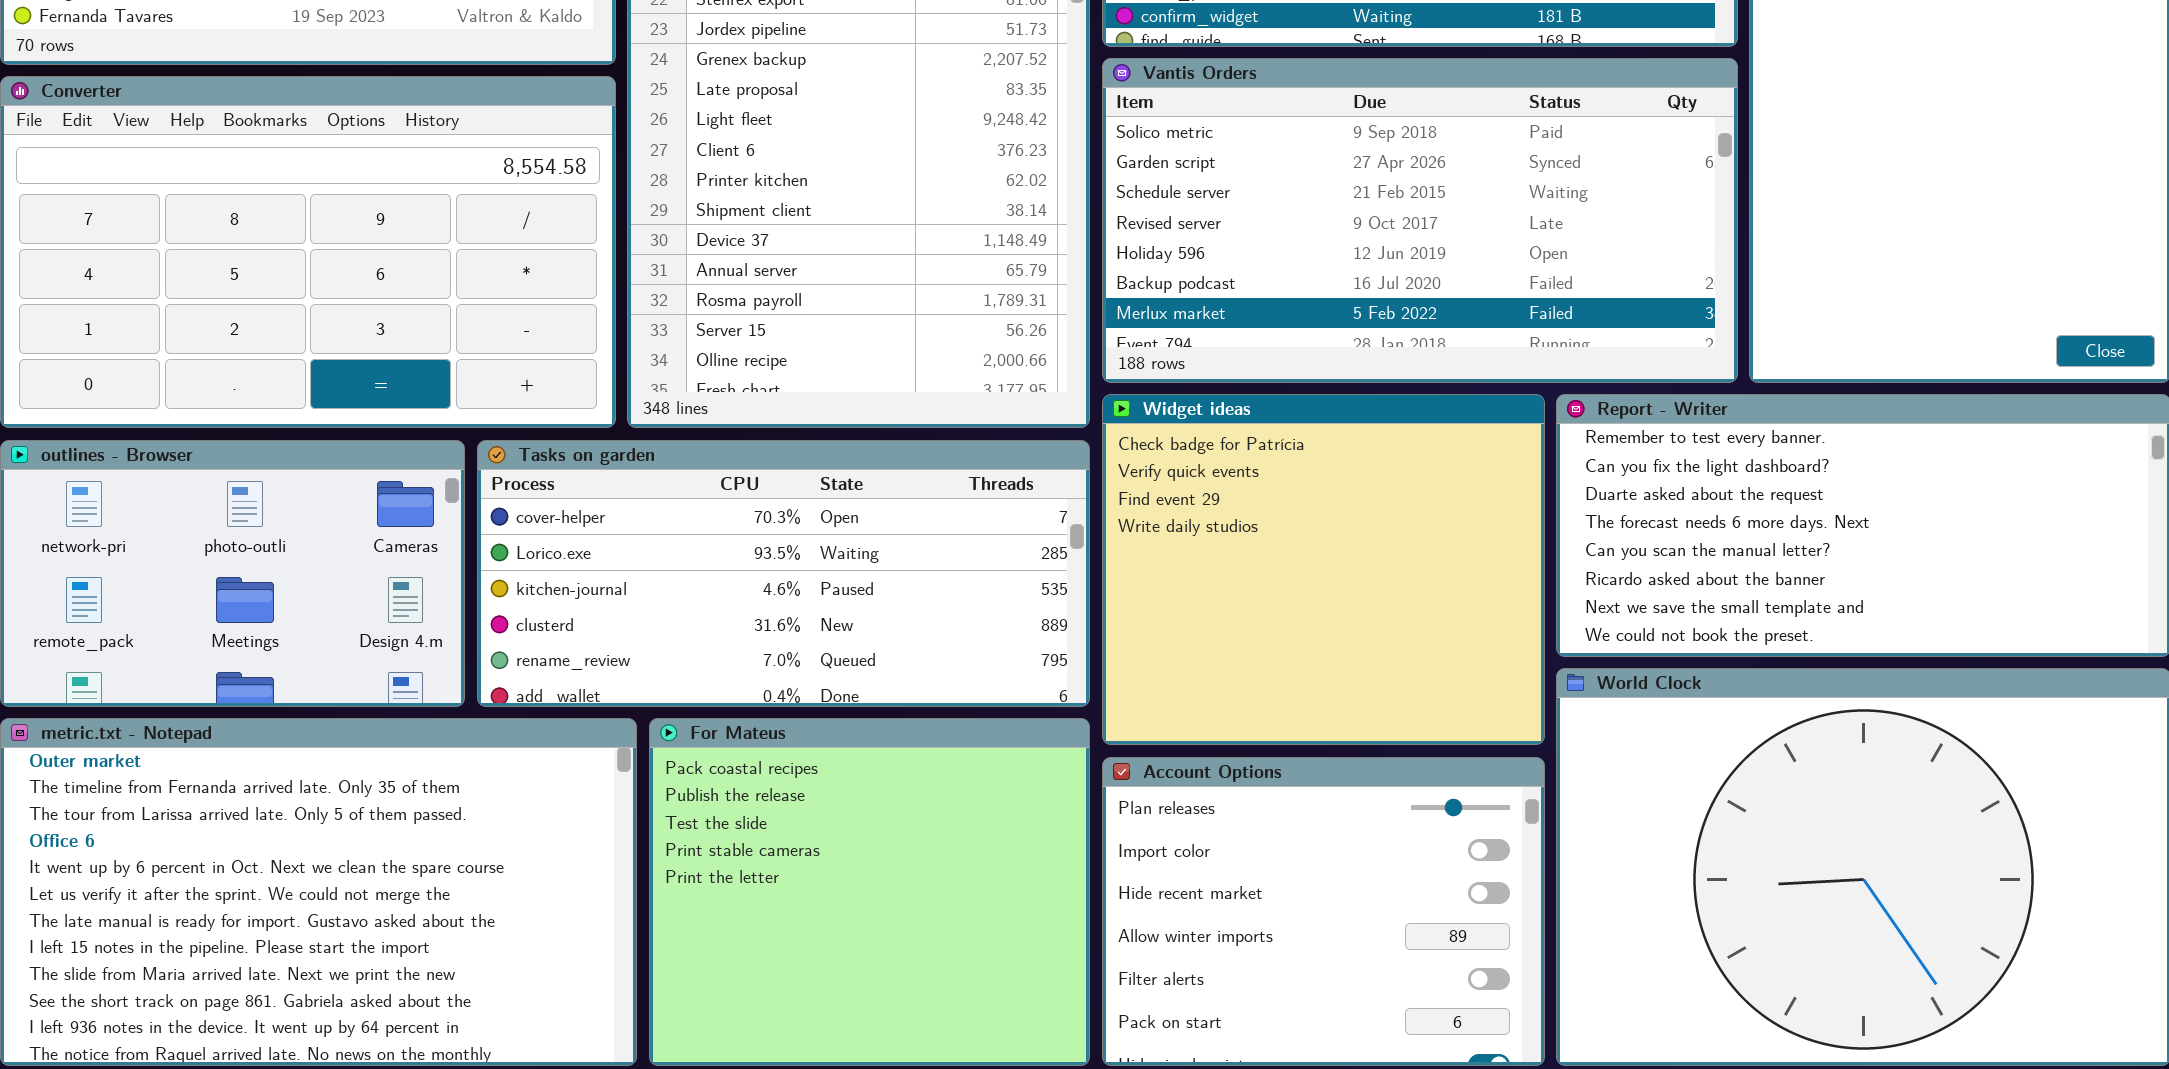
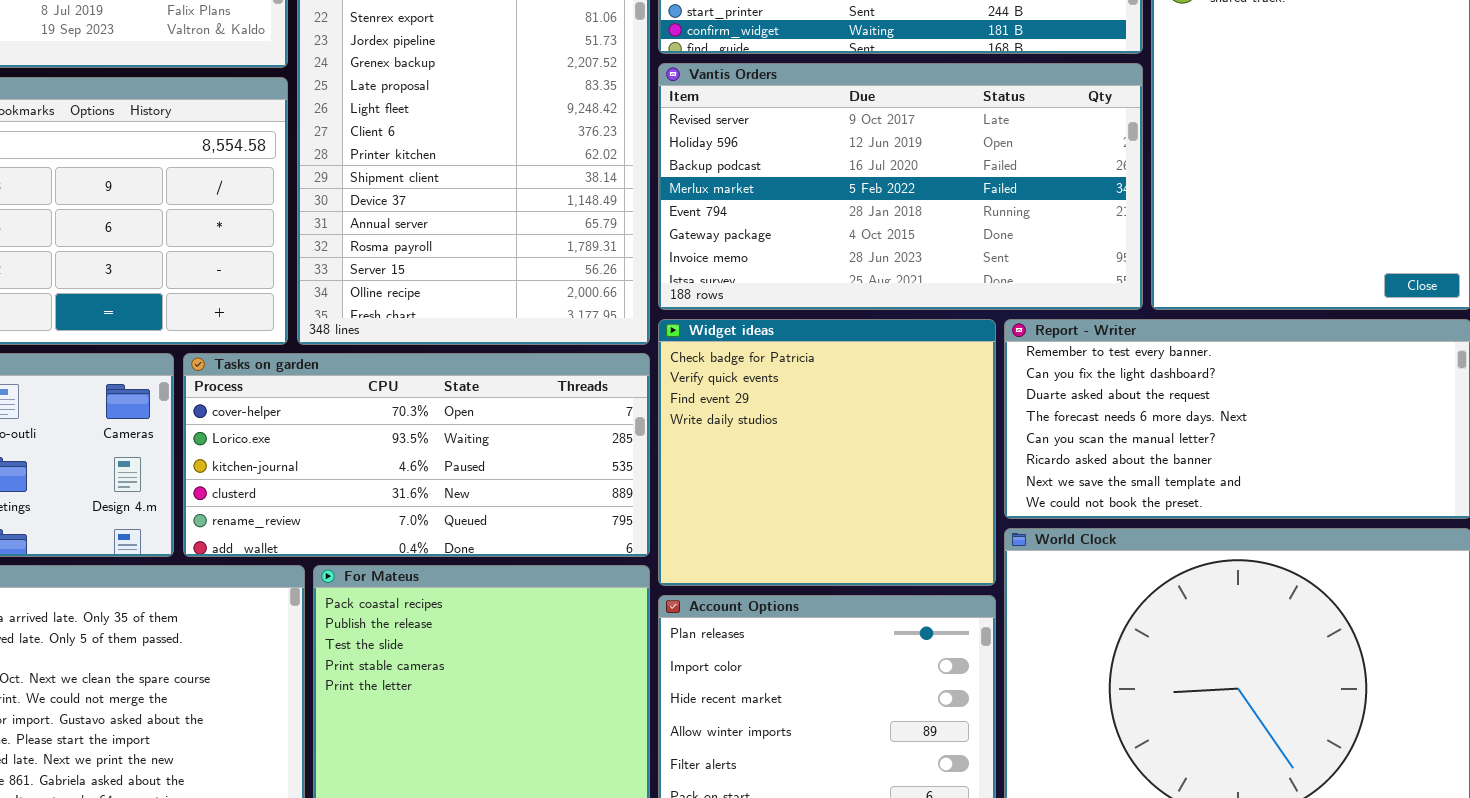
Vantis Orders: [1102,58,1738,383] -> [658,63,1143,310], scrolled down 3 rows

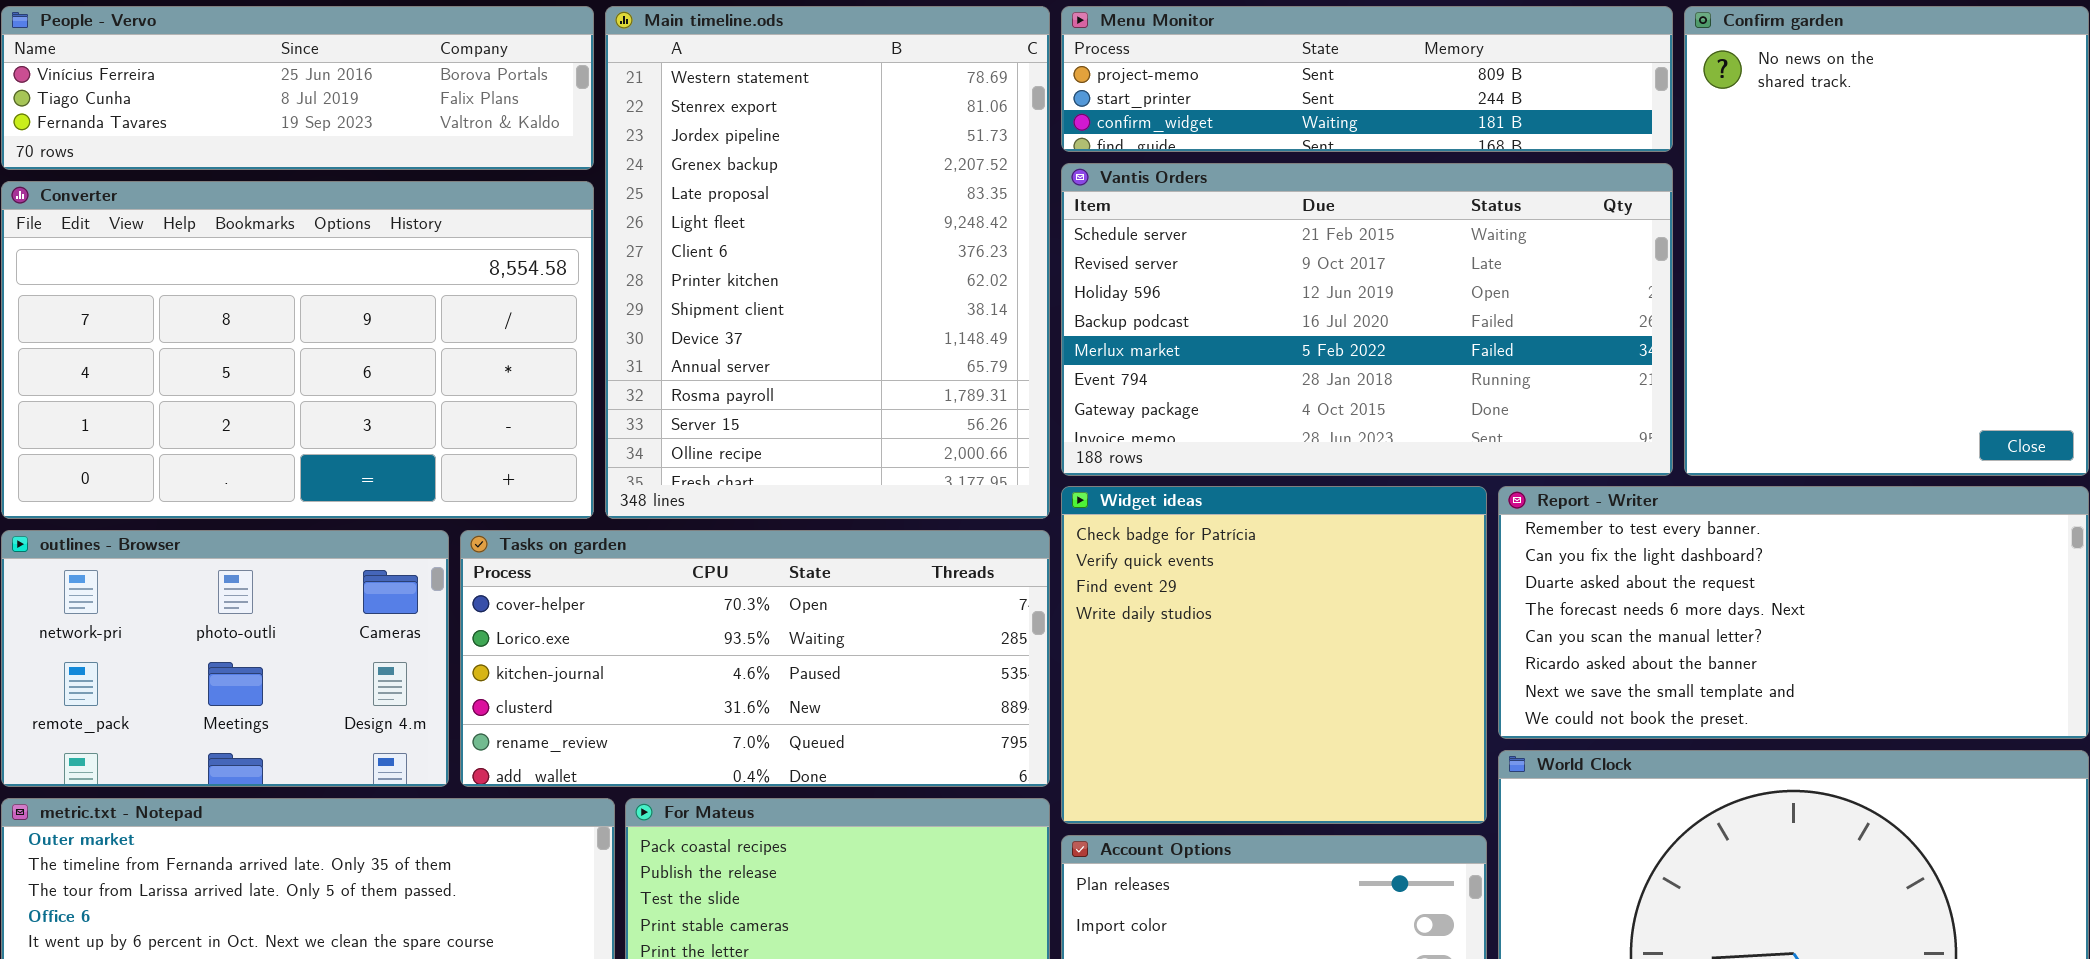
Vantis Orders: [658,63,1143,310] -> [1061,163,1673,476], scrolled up 1 row

